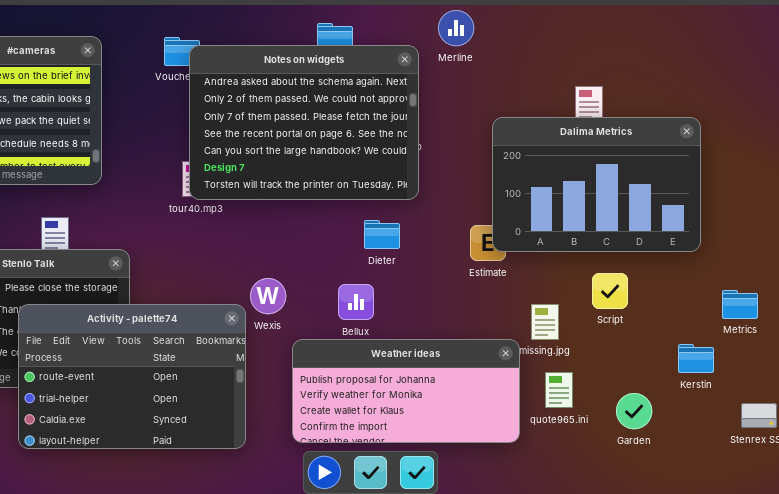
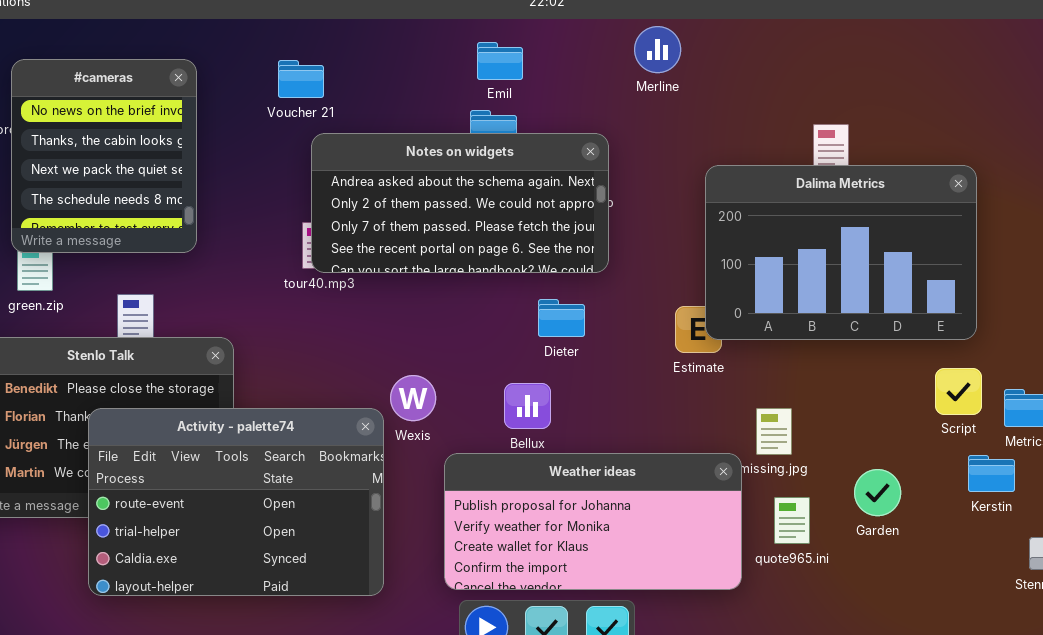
Notes on widgets: [189,45,419,200] -> [311,133,609,273], resized
Script: [592,273,628,309] -> [935,368,982,415], moved
Kerstin: [678,344,714,373] -> [968,455,1015,492], moved
Garden: [616,393,652,429] -> [854,469,901,516], moved

